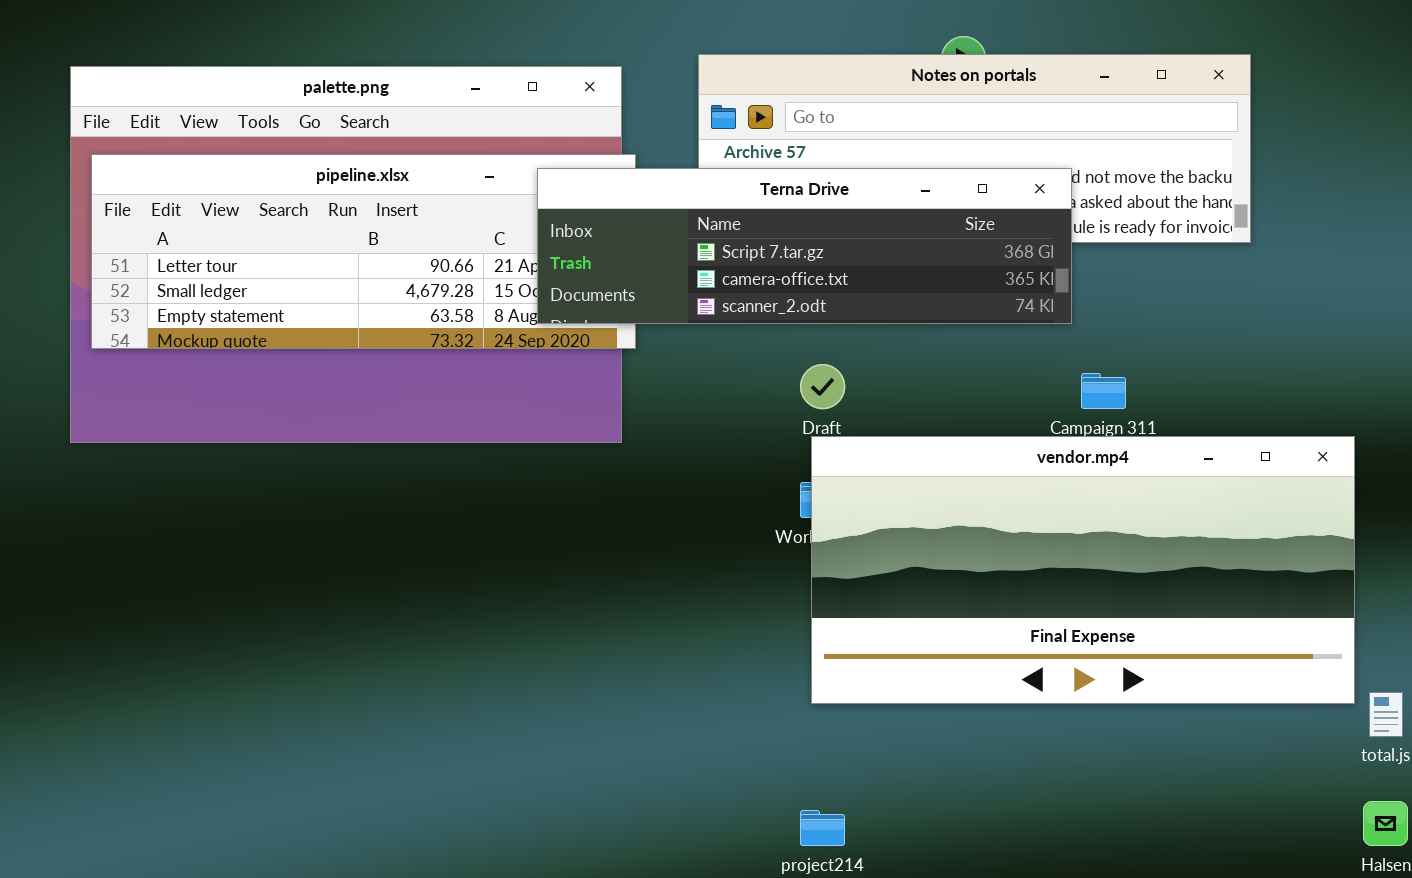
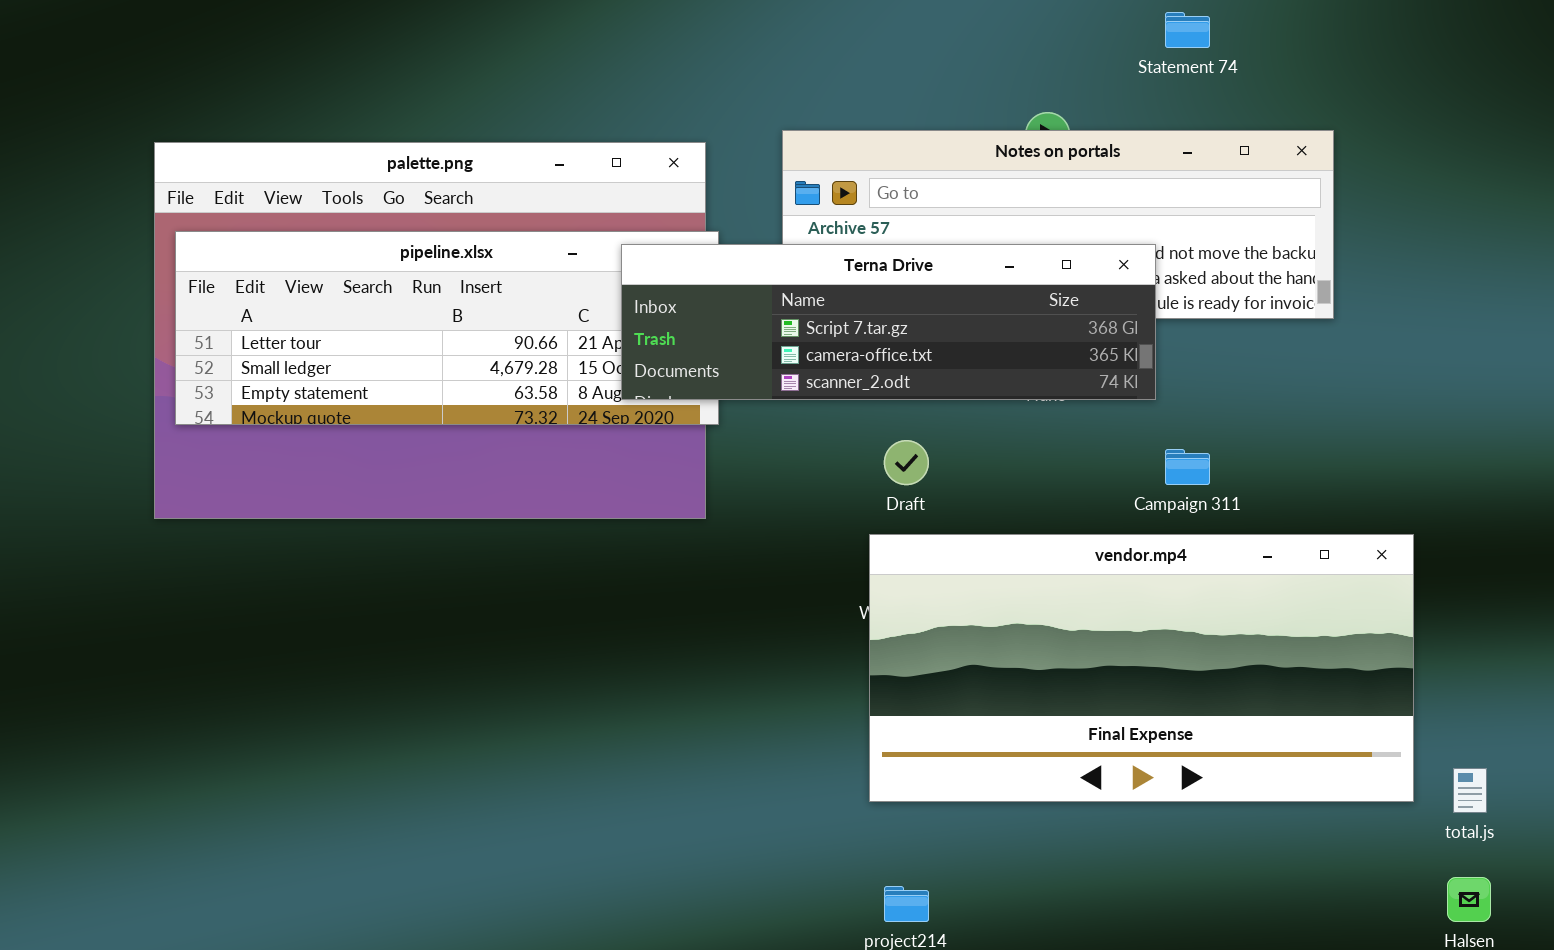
vendor.mp4: [811,436,1355,704] -> [869,534,1414,802], moved

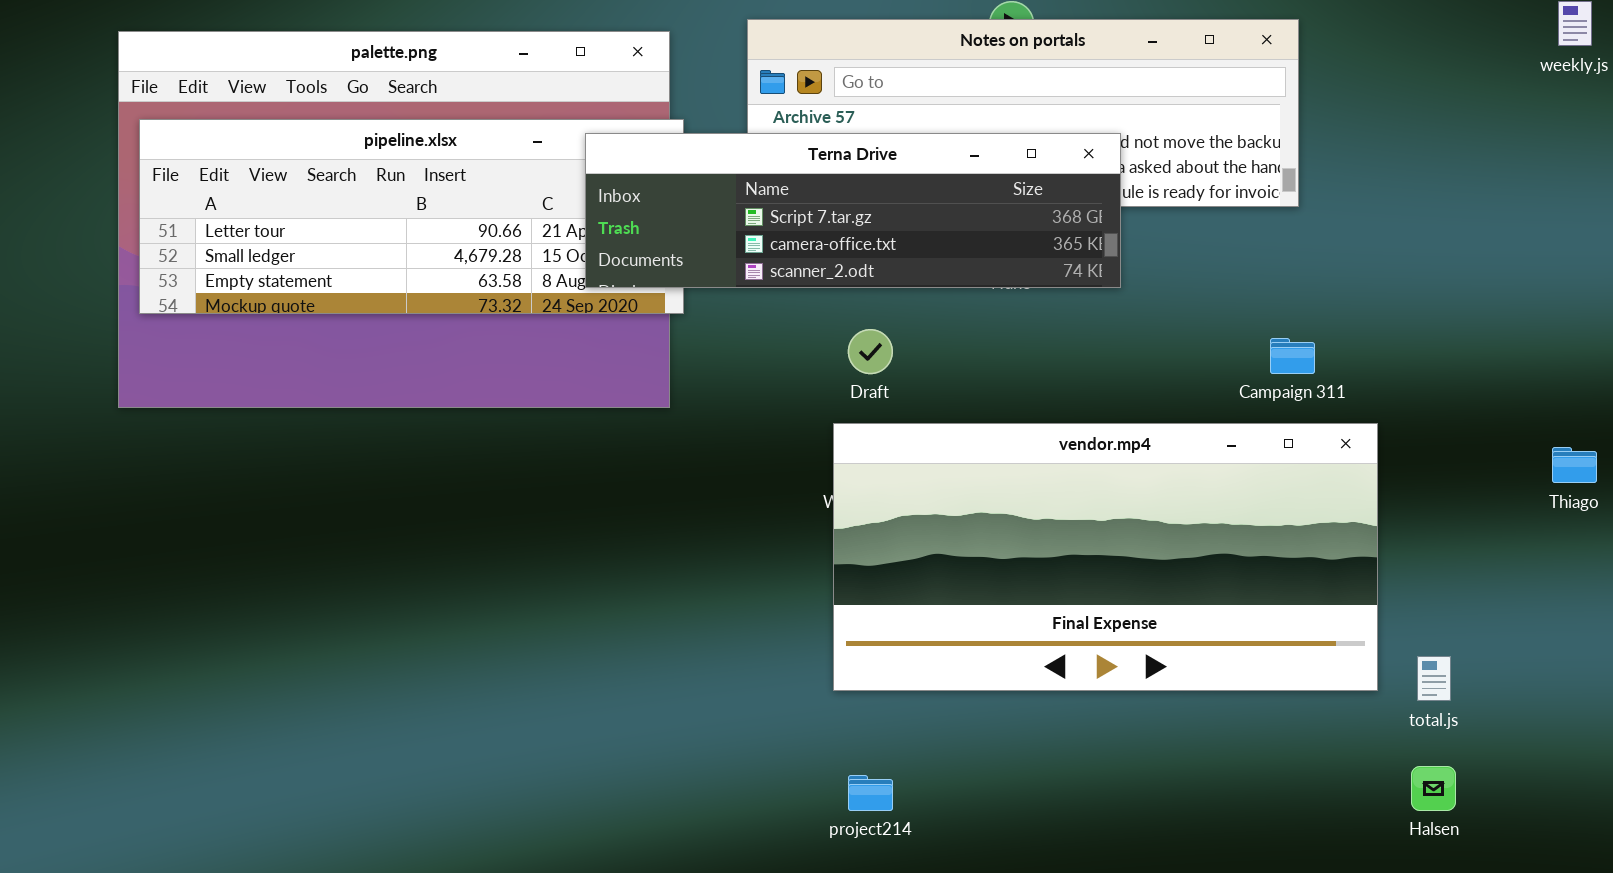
Campaign 311: [1165,449,1210,485] -> [1270,338,1315,374], moved

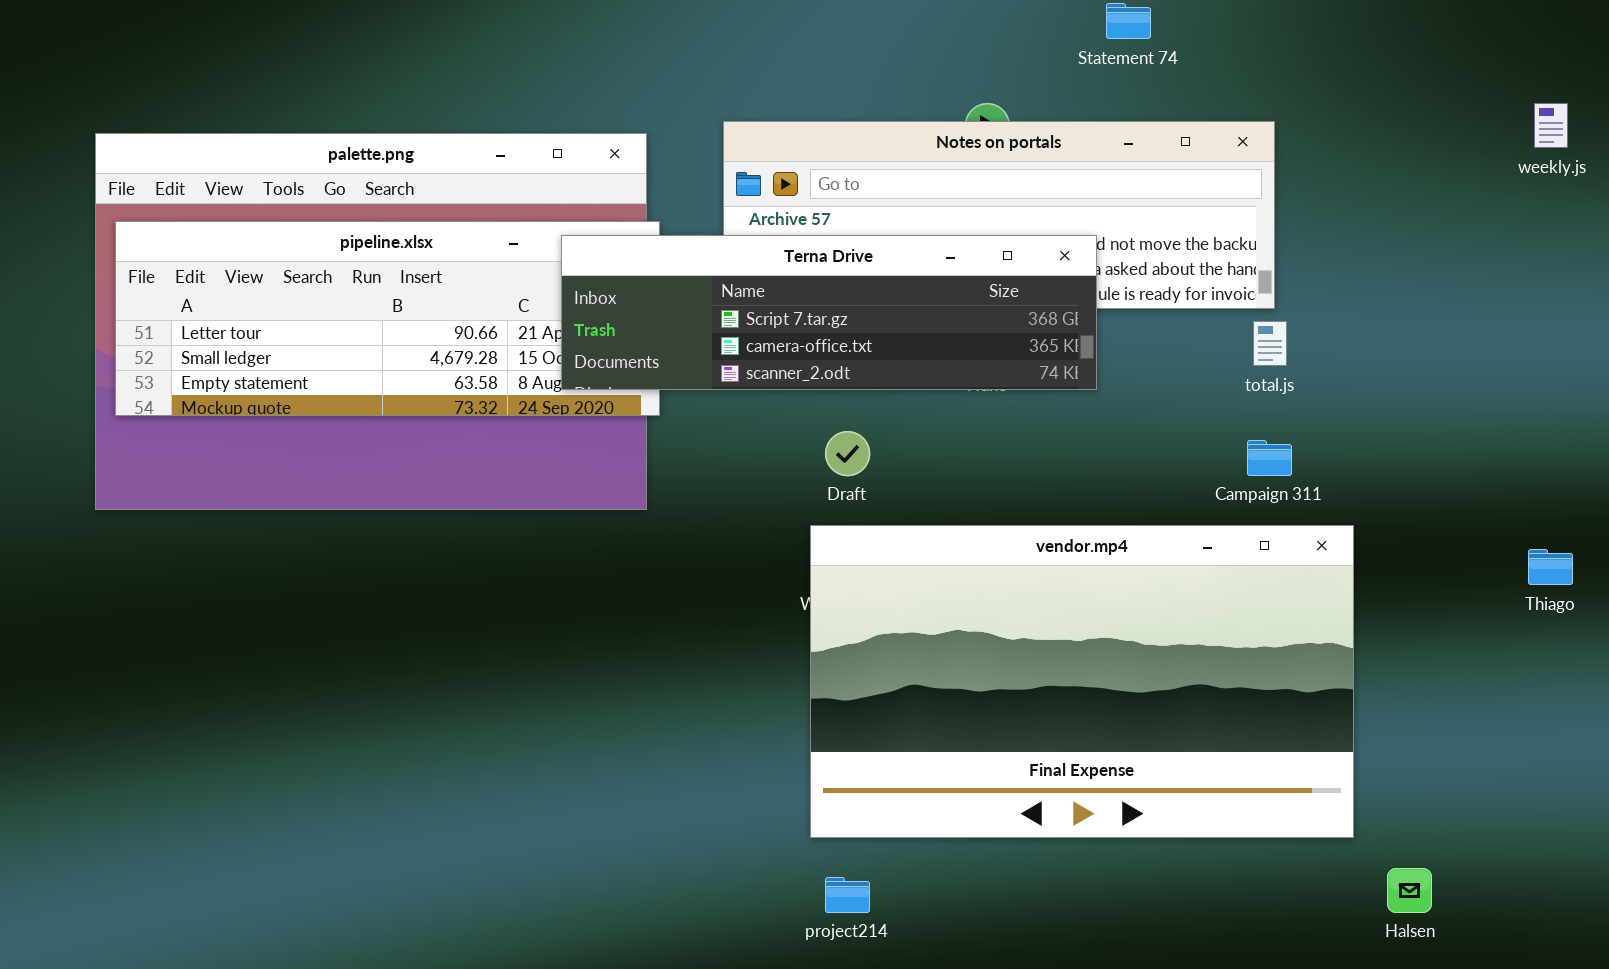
vendor.mp4: [833,423,1378,691] -> [810,525,1354,838], resized
total.js: [1417,656,1451,701] -> [1253,321,1287,366], moved

